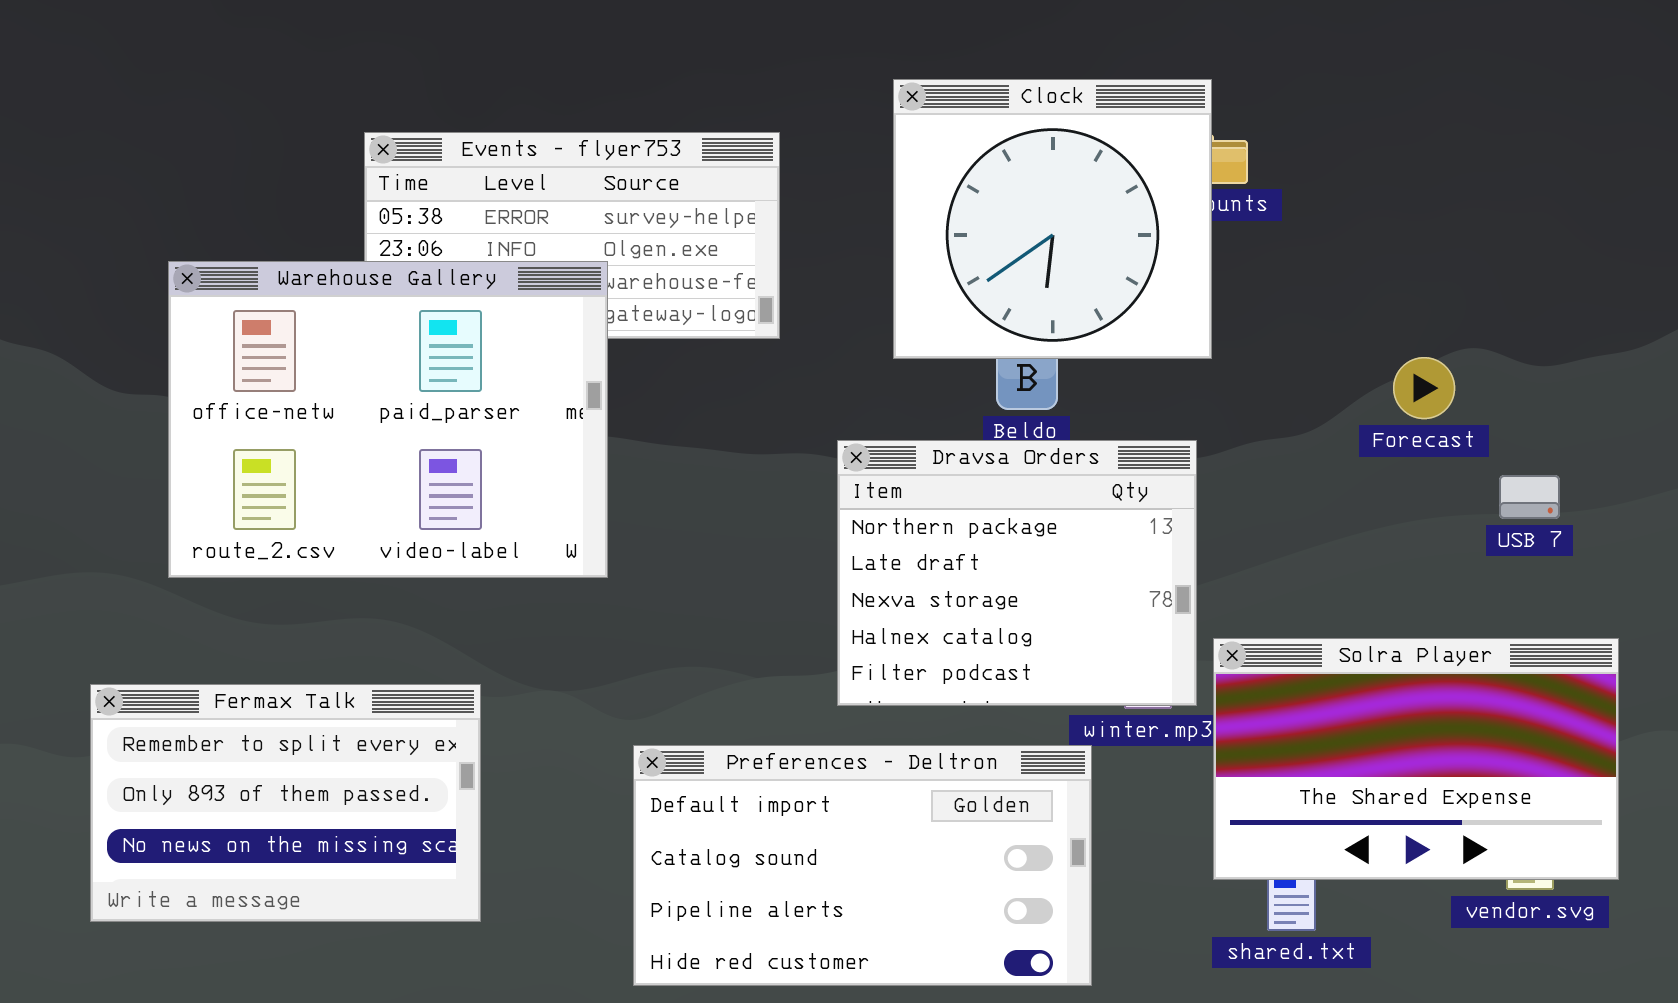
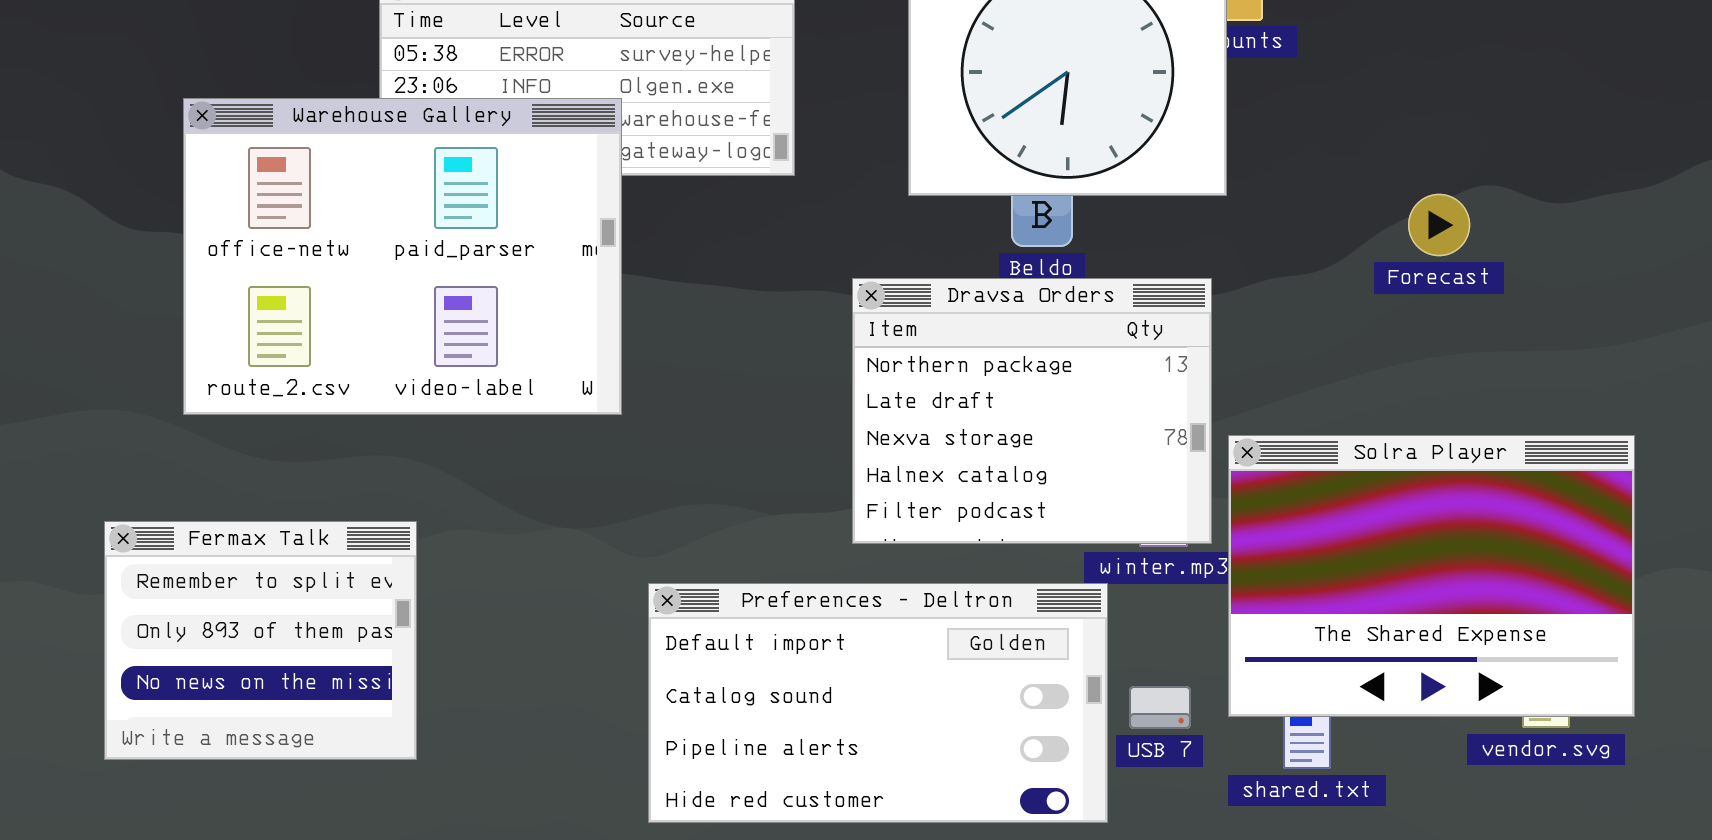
USB 7: [1499,475,1560,519] -> [1129,686,1191,729], moved
Solra Player: [1213,638,1619,880] -> [1228,435,1635,717], resized
Fermax Talk: [90,684,481,922] -> [104,521,417,760], resized

